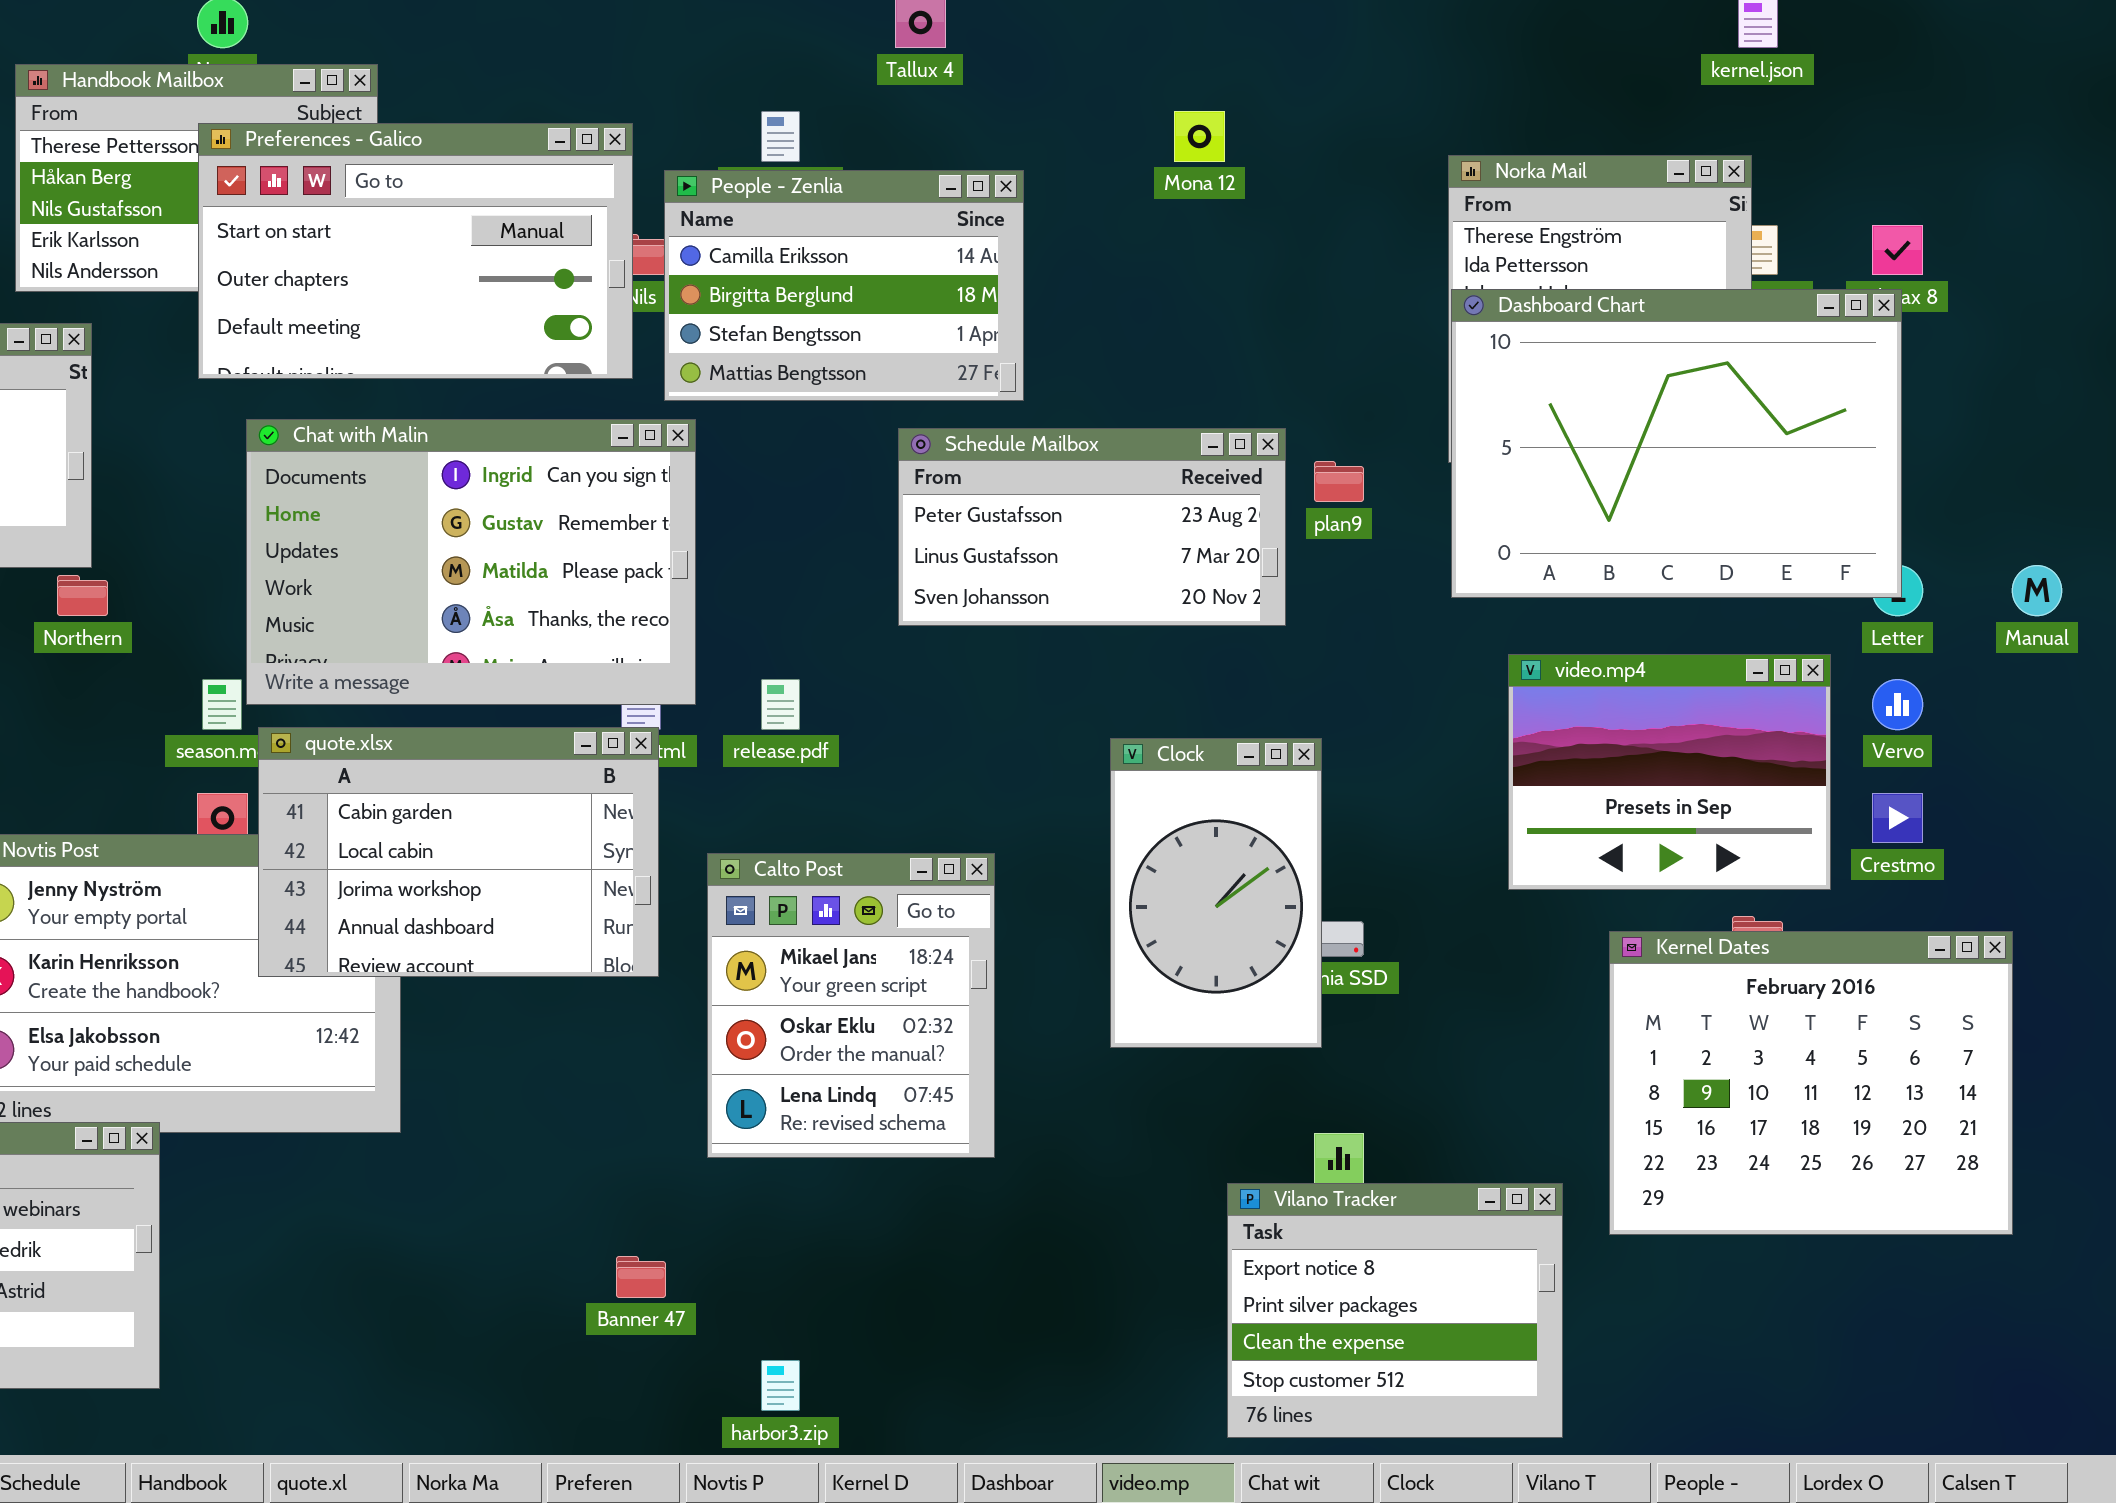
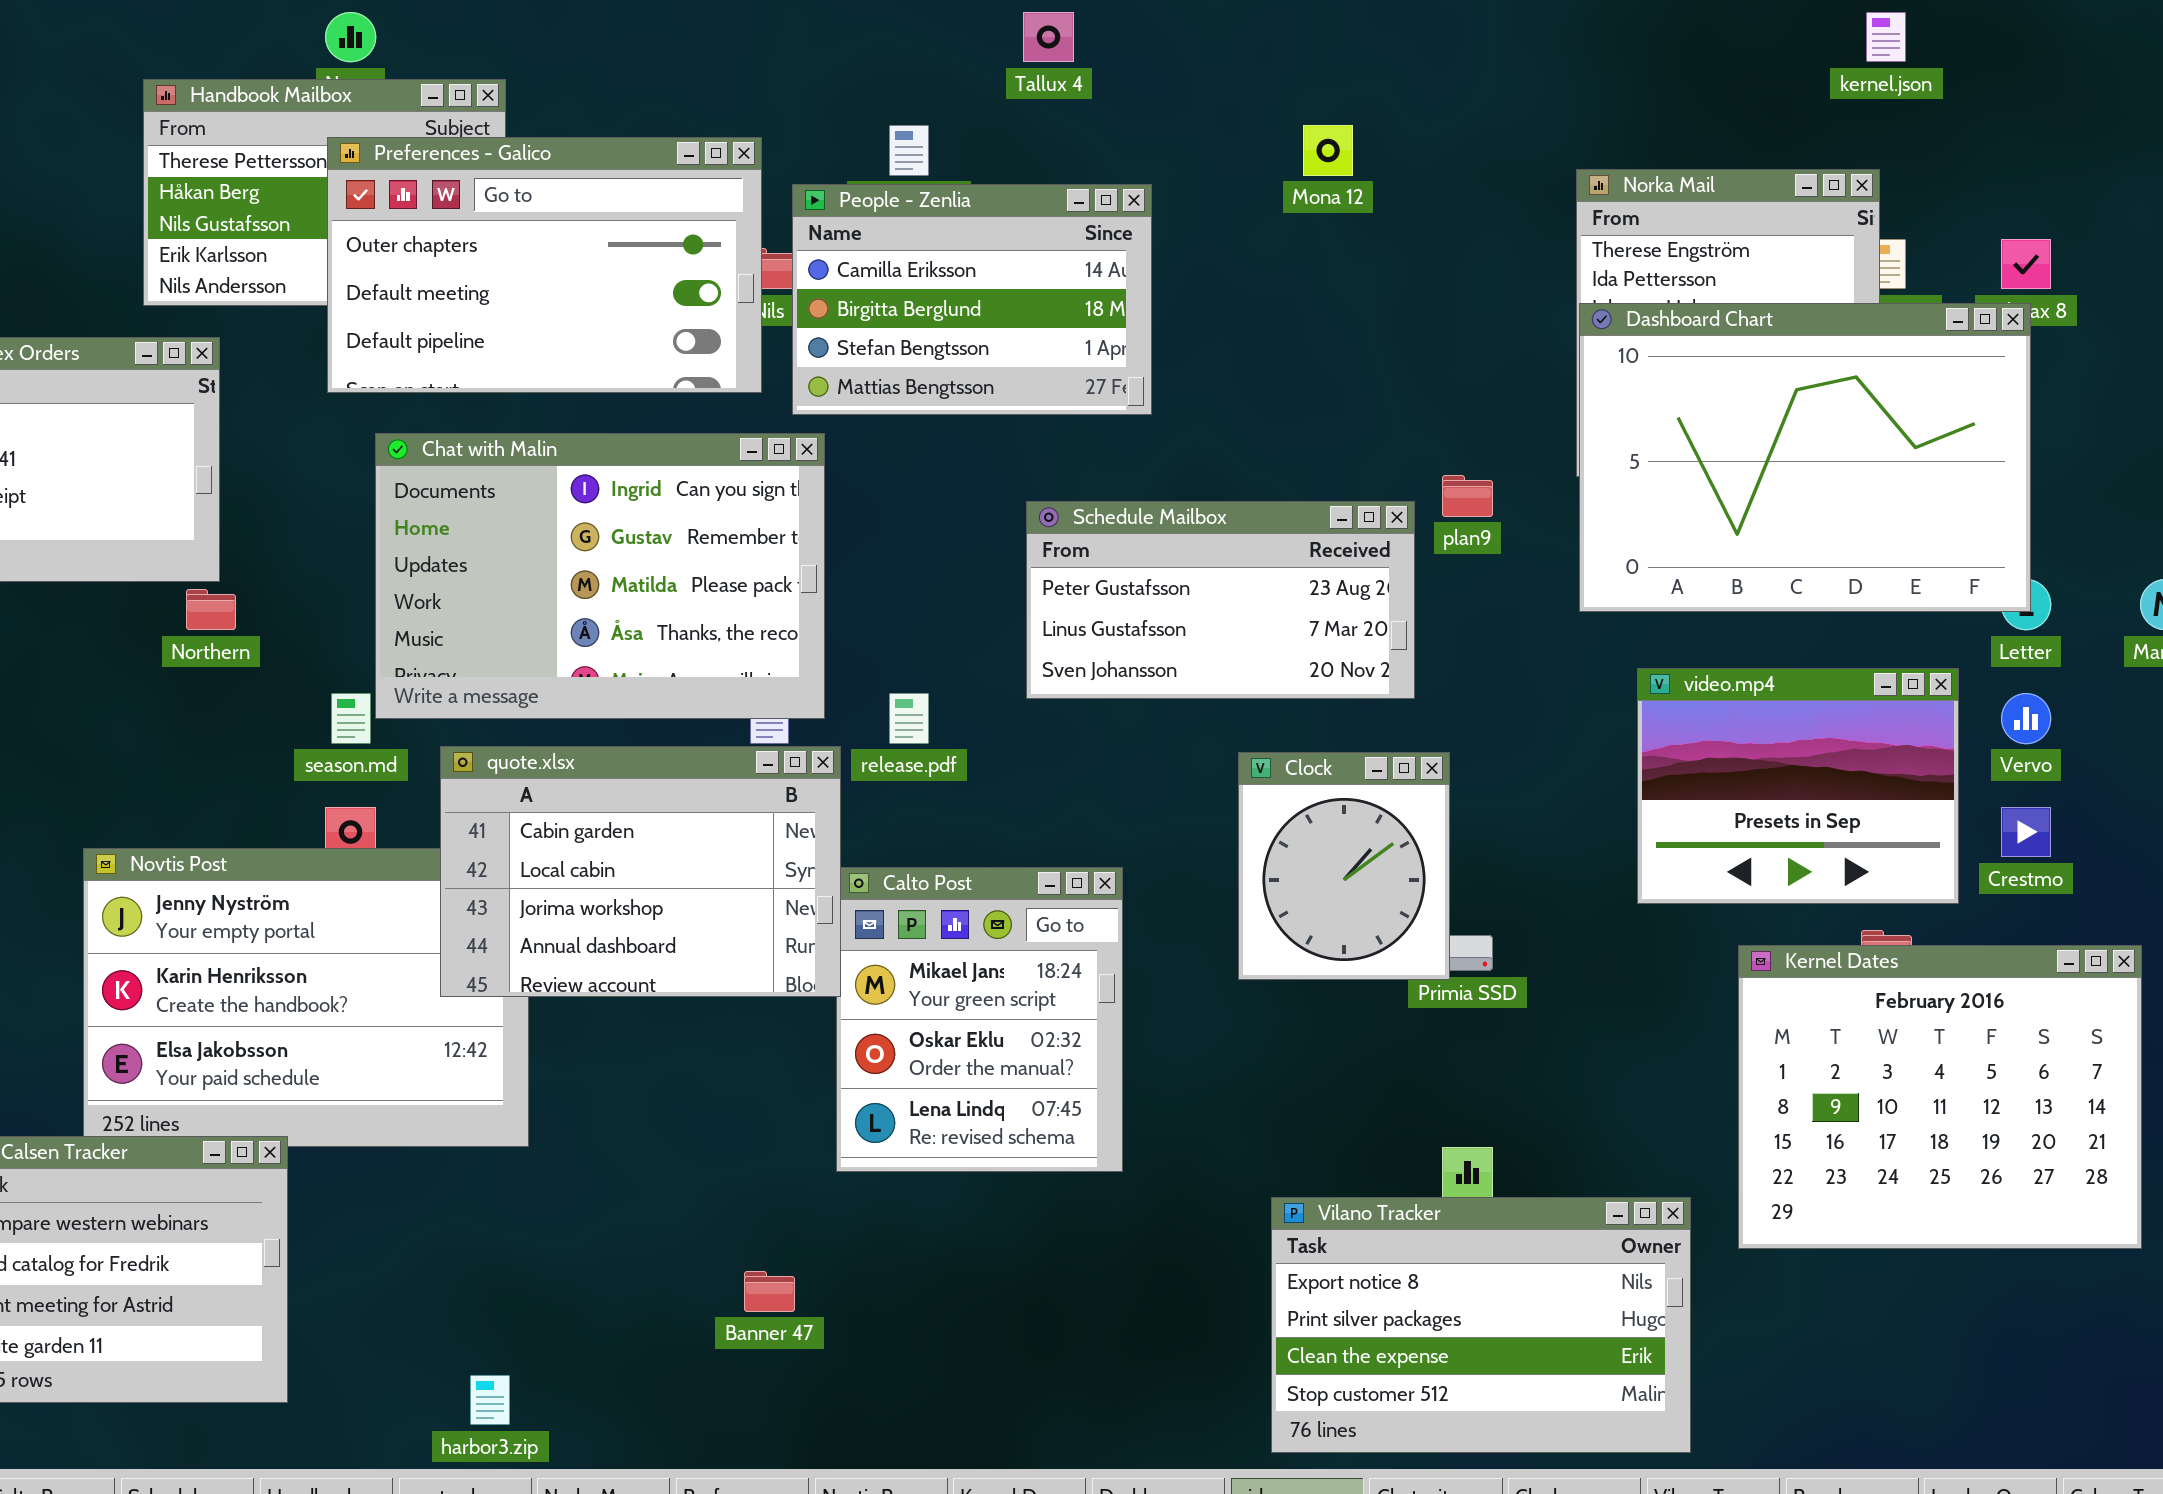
Preferences - Galico: [198,123,633,379] -> [327,137,762,393], scrolled down 1 row
Schedule Mailbox: [898,428,1286,626] -> [1026,501,1415,699], moved
quote.xlsx: [258,727,659,977] -> [440,746,841,997], moved
Clock: [1110,738,1322,1048] -> [1238,752,1450,980], resized
Vilano Tracker: [1227,1183,1563,1438] -> [1271,1197,1691,1453], resized
harbor3.zip: [761,1360,800,1411] -> [470,1375,510,1425], moved

